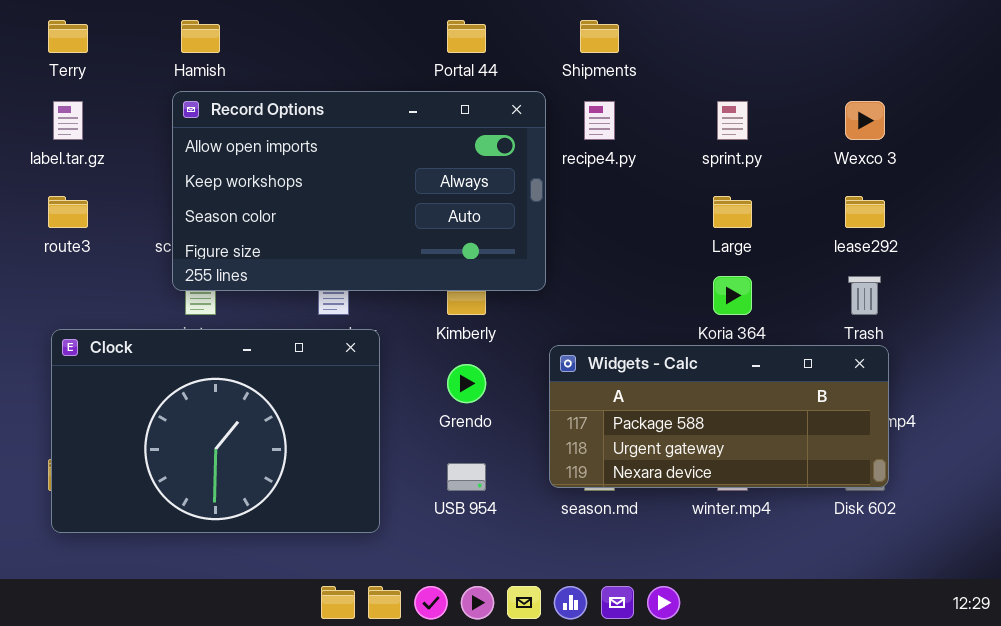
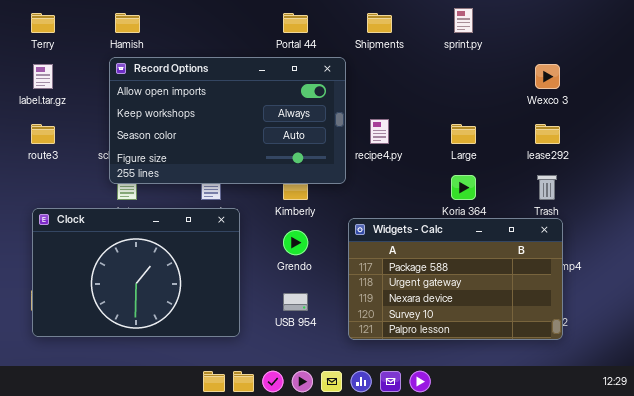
recipe4.py: [584,101,615,140] -> [370,119,389,144], moved
sprint.py: [717,101,748,140] -> [454,8,473,33], moved
Widgets - Calc: [549,345,889,488] -> [348,218,563,340], resized

